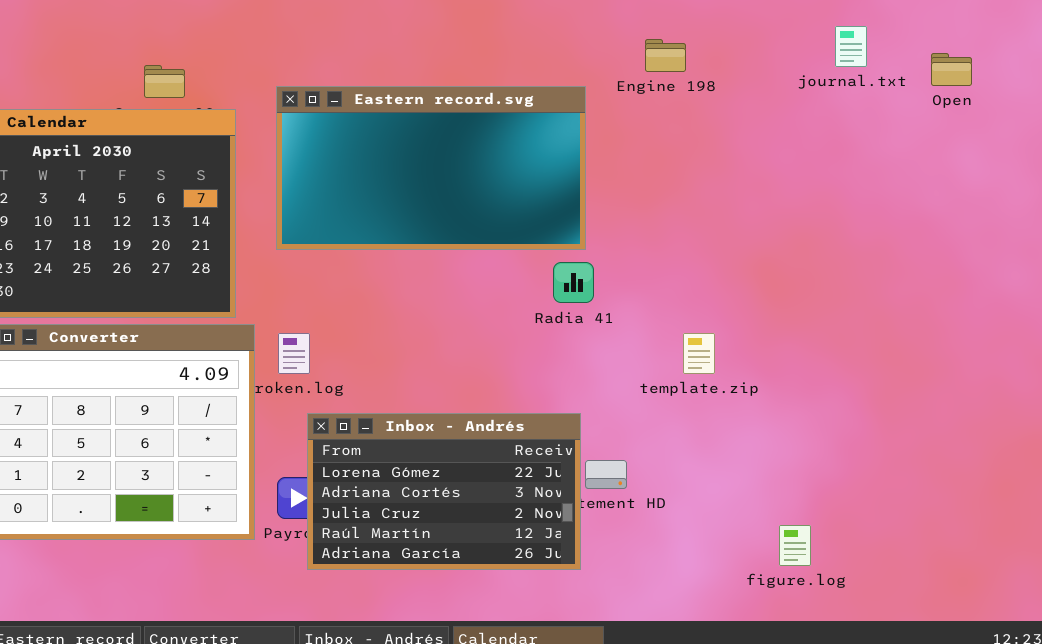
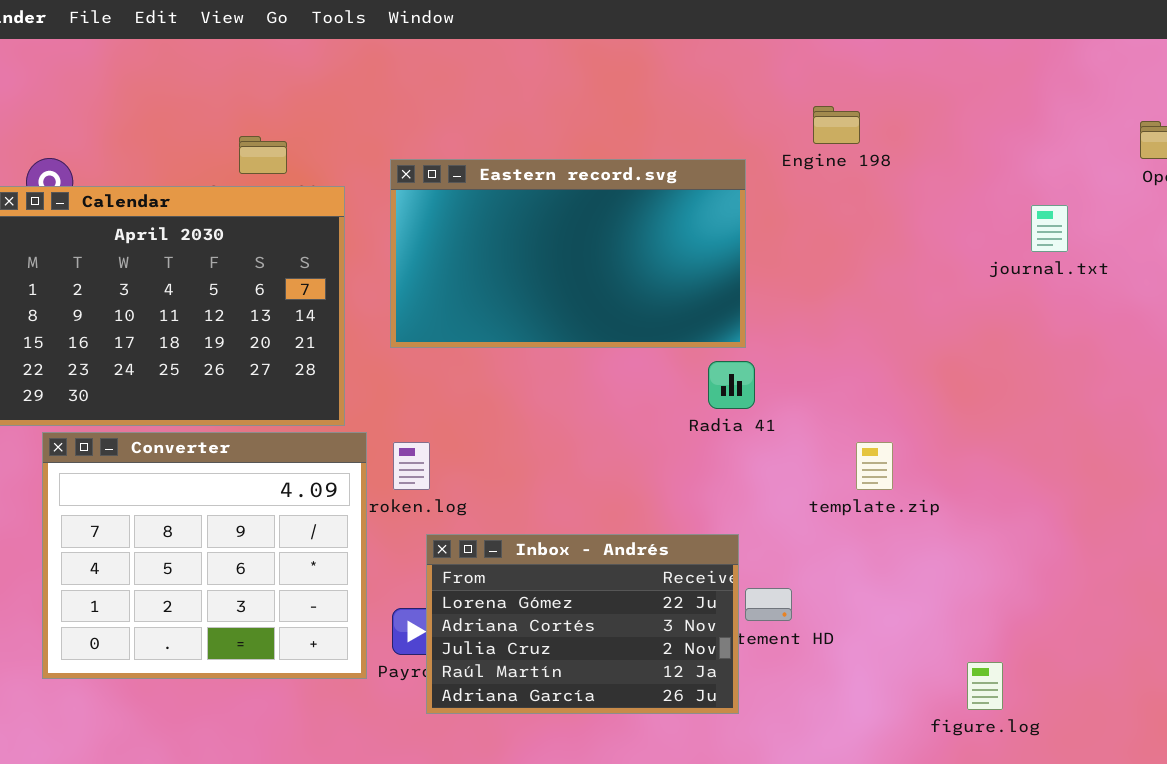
journal.txt: [835,26,867,67] -> [1031,205,1068,252], moved

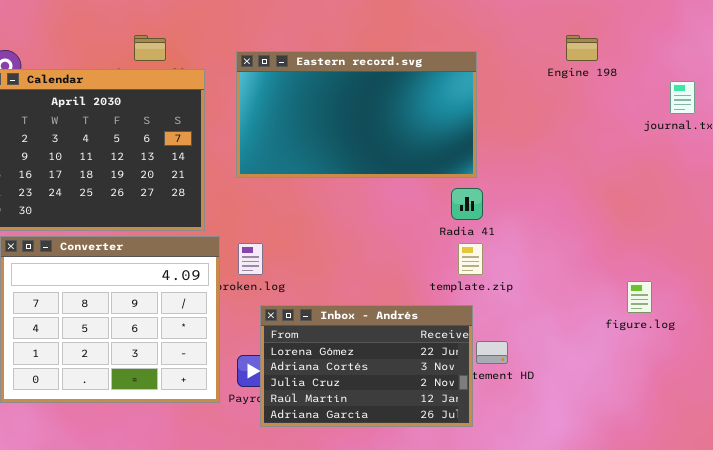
Engine 198: [813,106,860,144] -> [566,35,598,61], moved
template.zip: [856,442,893,490] -> [458,243,483,275], moved
figure.log: [967,662,1003,710] -> [627,281,652,313], moved

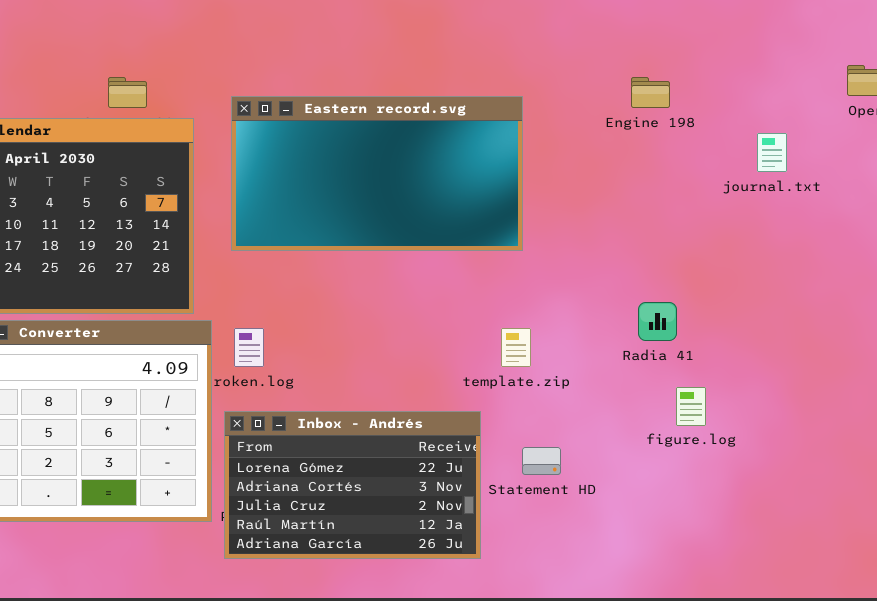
Radia 41: [451,188,483,220] -> [638,302,677,341], moved
figure.log: [627,281,652,313] -> [676,387,706,426], moved
Inbox - Andrés: [260,305,473,427] -> [224,411,481,559], moved

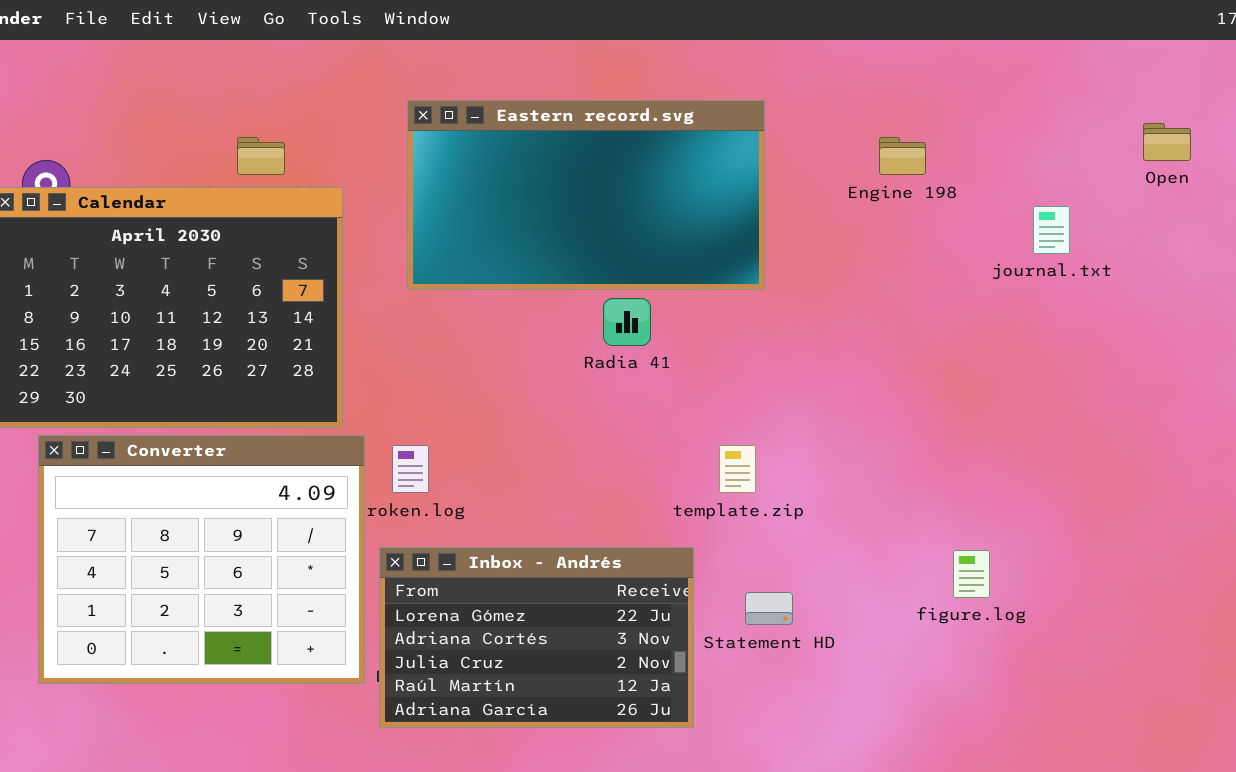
Eastern record.svg: [231,96,523,251] -> [407,100,765,290], moved
Radia 41: [638,302,677,341] -> [603,298,651,346], moved
figure.log: [676,387,706,426] -> [953,550,990,598], moved

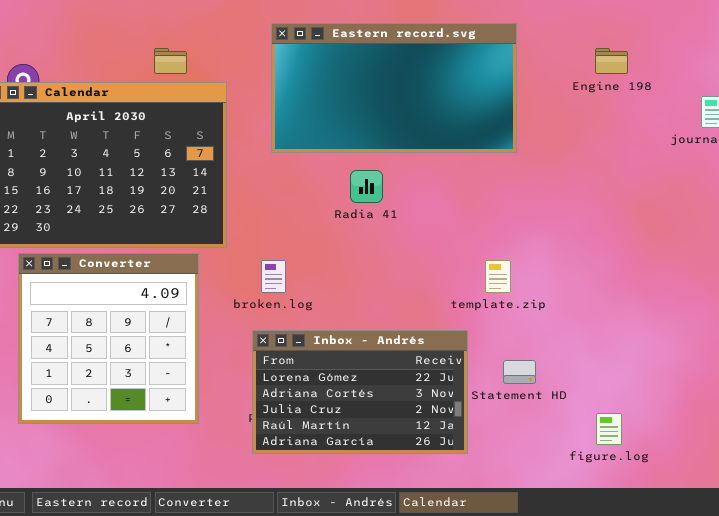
Radia 41: [603,298,651,346] -> [350,170,383,203], moved
Converter: [38,435,365,684] -> [18,253,199,424], resized
figure.log: [953,550,990,598] -> [596,413,622,445], moved

